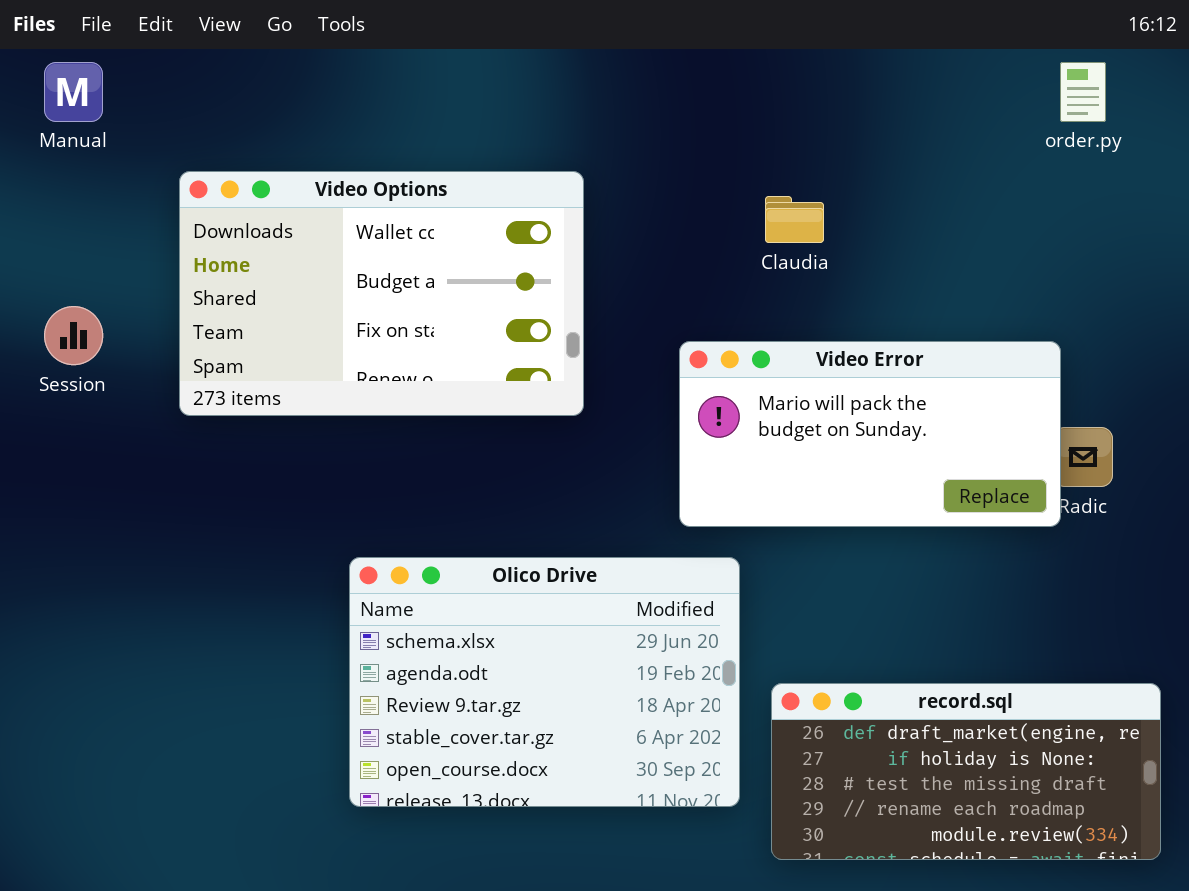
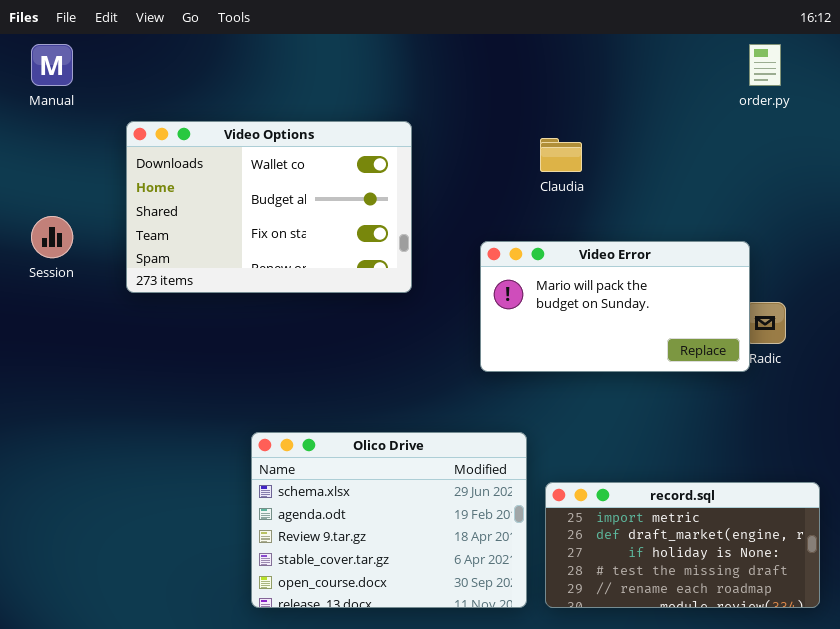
Olico Drive: [349,557,740,807] -> [251,432,527,608], moved
record.sql: [771,683,1161,860] -> [545,482,820,608], scrolled up 1 row

